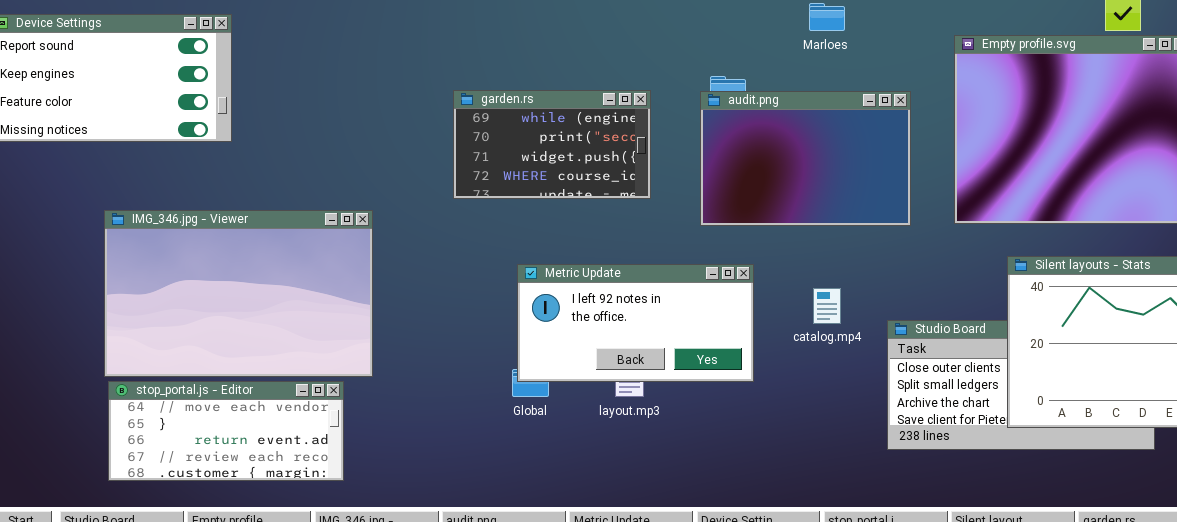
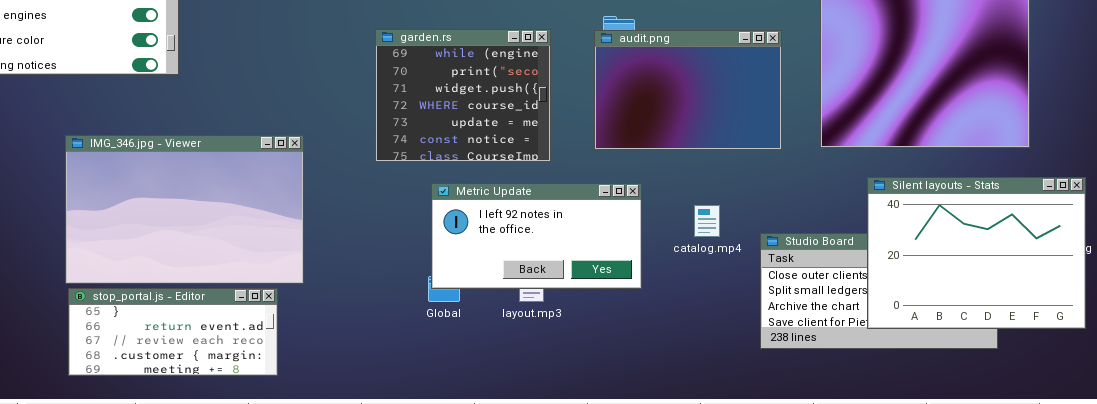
garden.rs: [453,90,651,199] -> [375,29,551,162], resized
stop_portal.js - Editor: [108,381,344,481] -> [68,288,278,376], scrolled down 1 row

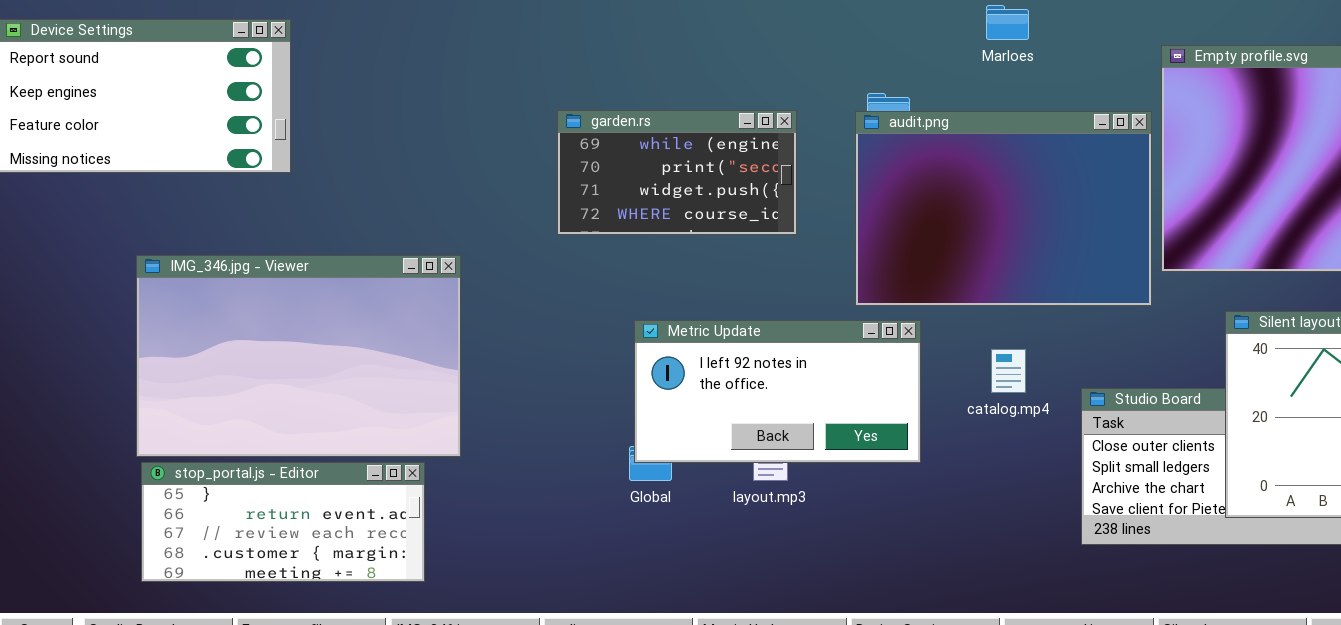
garden.rs: [375,29,551,162] -> [557,110,797,235], resized
audit.png: [594,30,782,150] -> [855,111,1152,306], resized

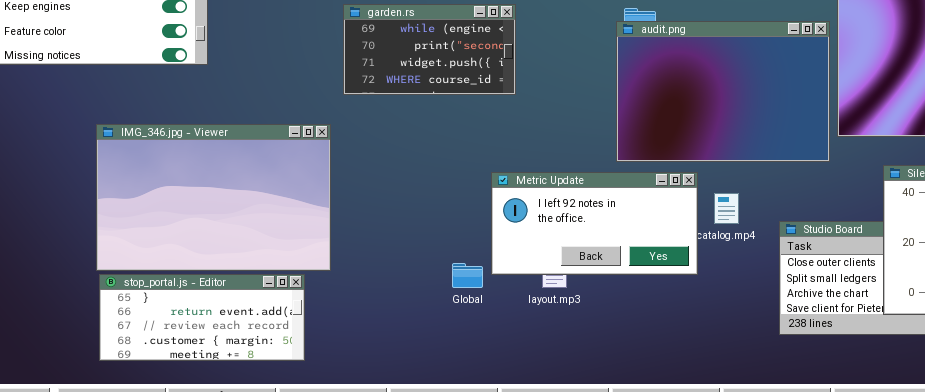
garden.rs: [557,110,797,235] -> [343,4,516,95], moved
Metric Update: [634,320,921,463] -> [491,172,698,275], moved

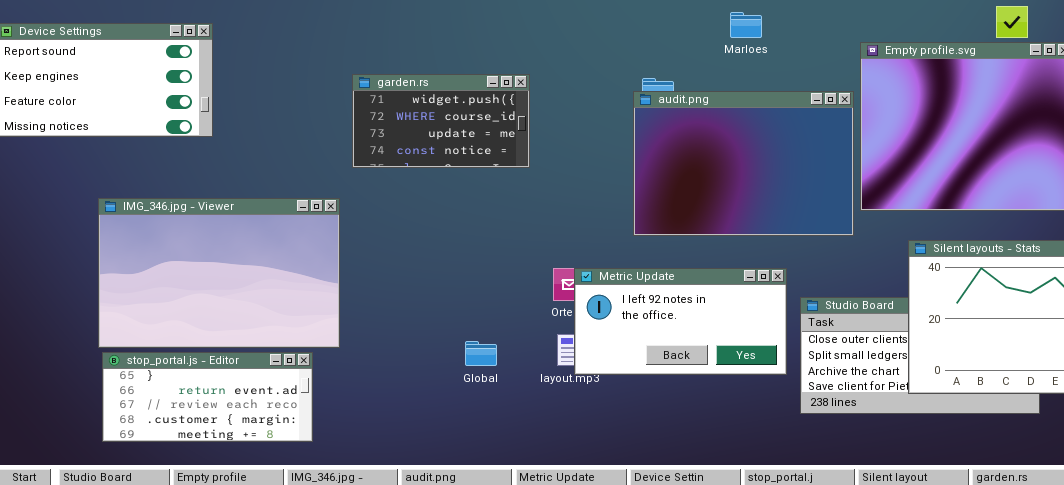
garden.rs: [343,4,516,95] -> [352,74,530,168], scrolled down 2 rows
Metric Update: [491,172,698,275] -> [574,268,787,375], moved

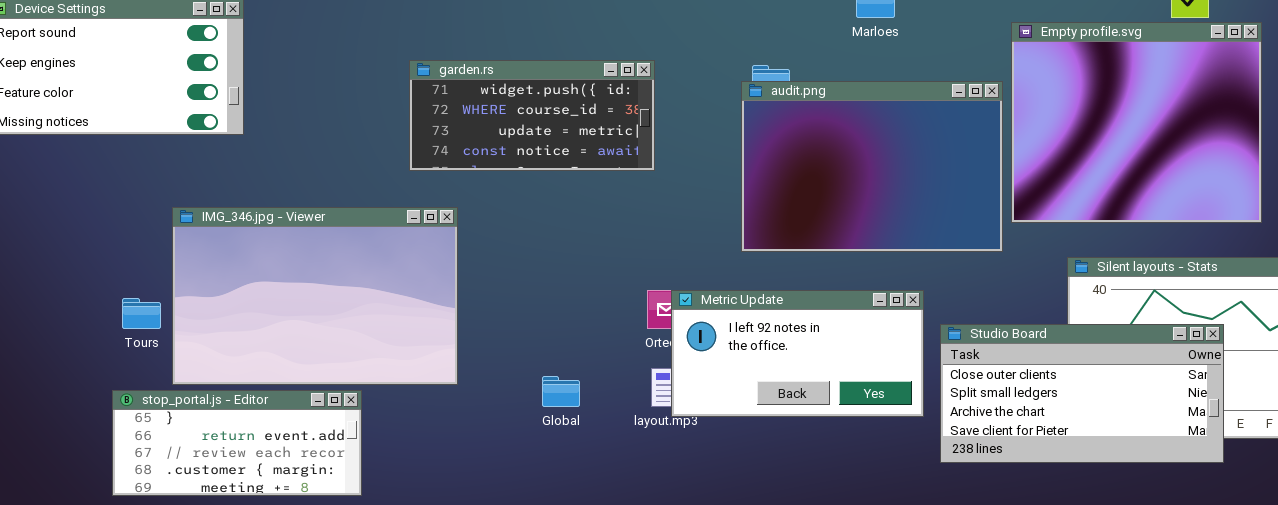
garden.rs: [352,74,530,168] -> [409,60,655,171], resized
IMG_346.jpg - Viewer: [98,198,340,348] -> [172,207,458,385], moved
Studio Board: [800,297,1040,414] -> [940,324,1224,463], raised

